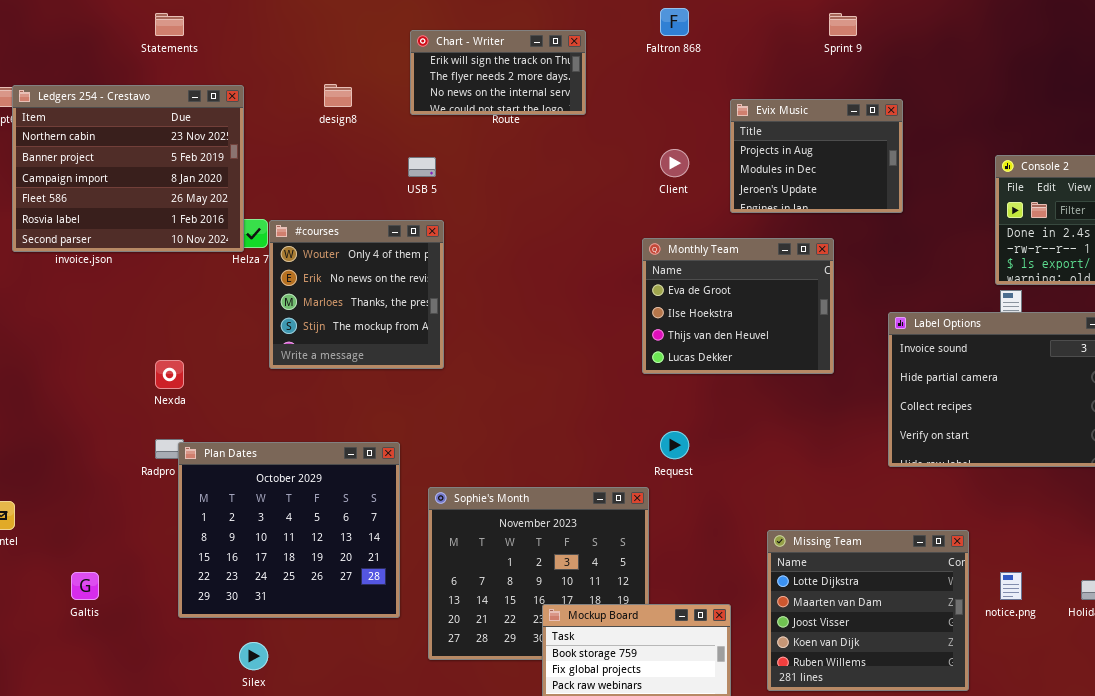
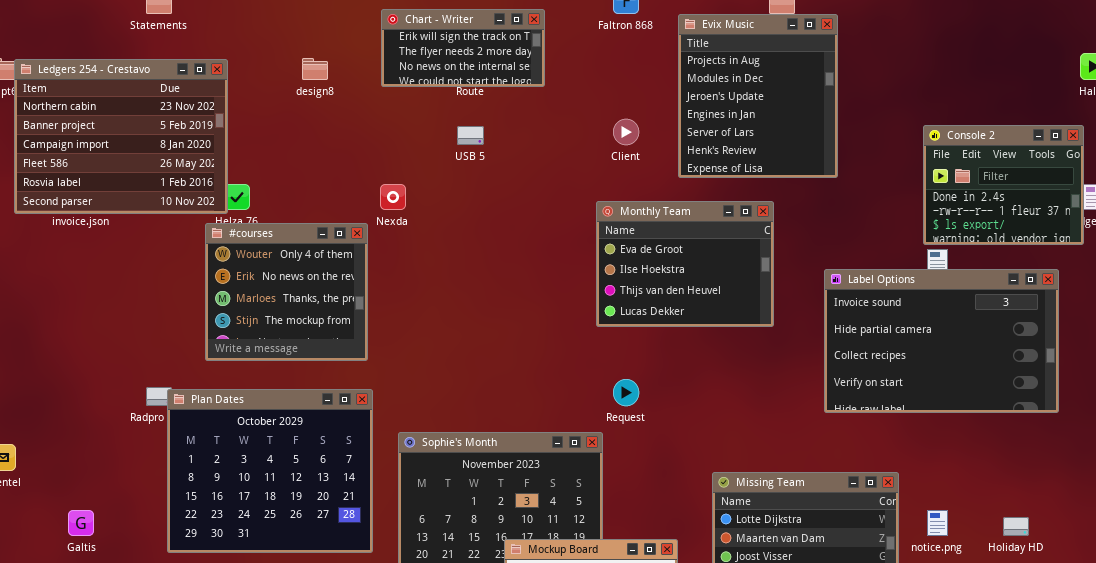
Evix Music: [730,99,903,213] -> [678,14,838,178], resized
USB 5: [408,157,436,177] -> [457,126,484,145], moved
#courses: [269,220,444,369] -> [205,223,368,361], moved
Nexda: [155,360,184,389] -> [380,184,406,210], moved

